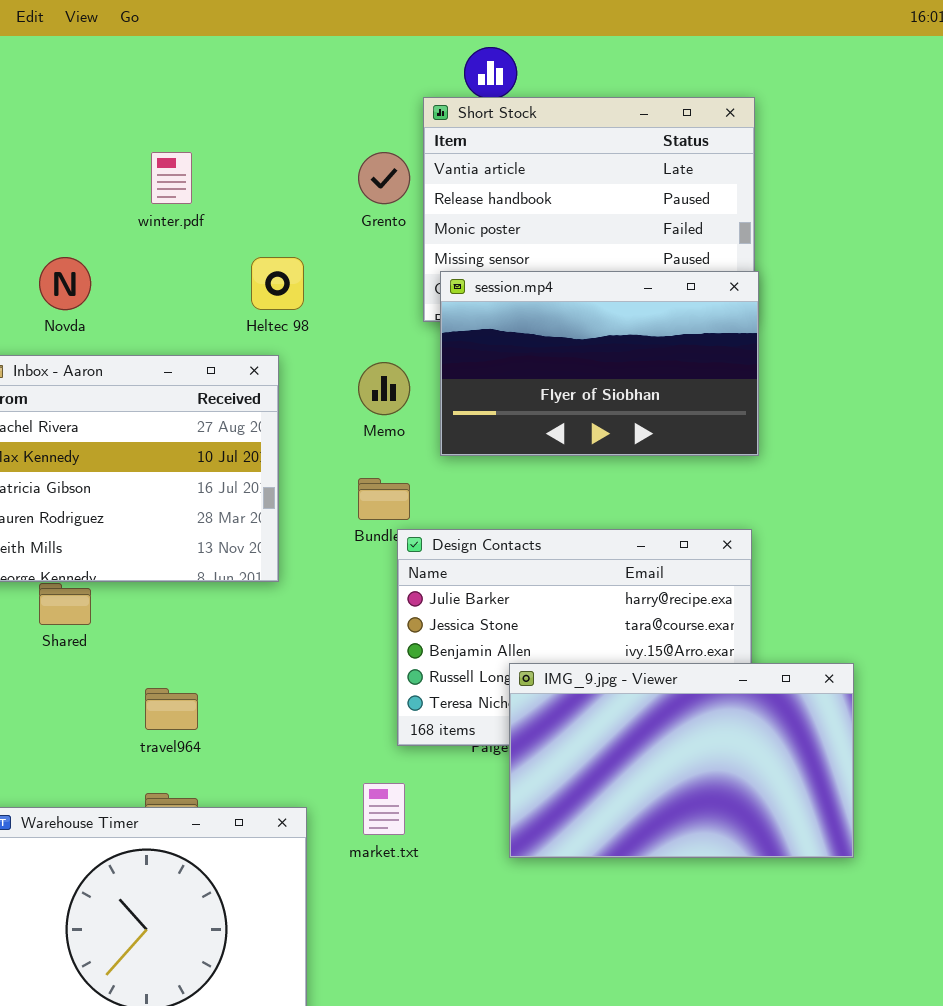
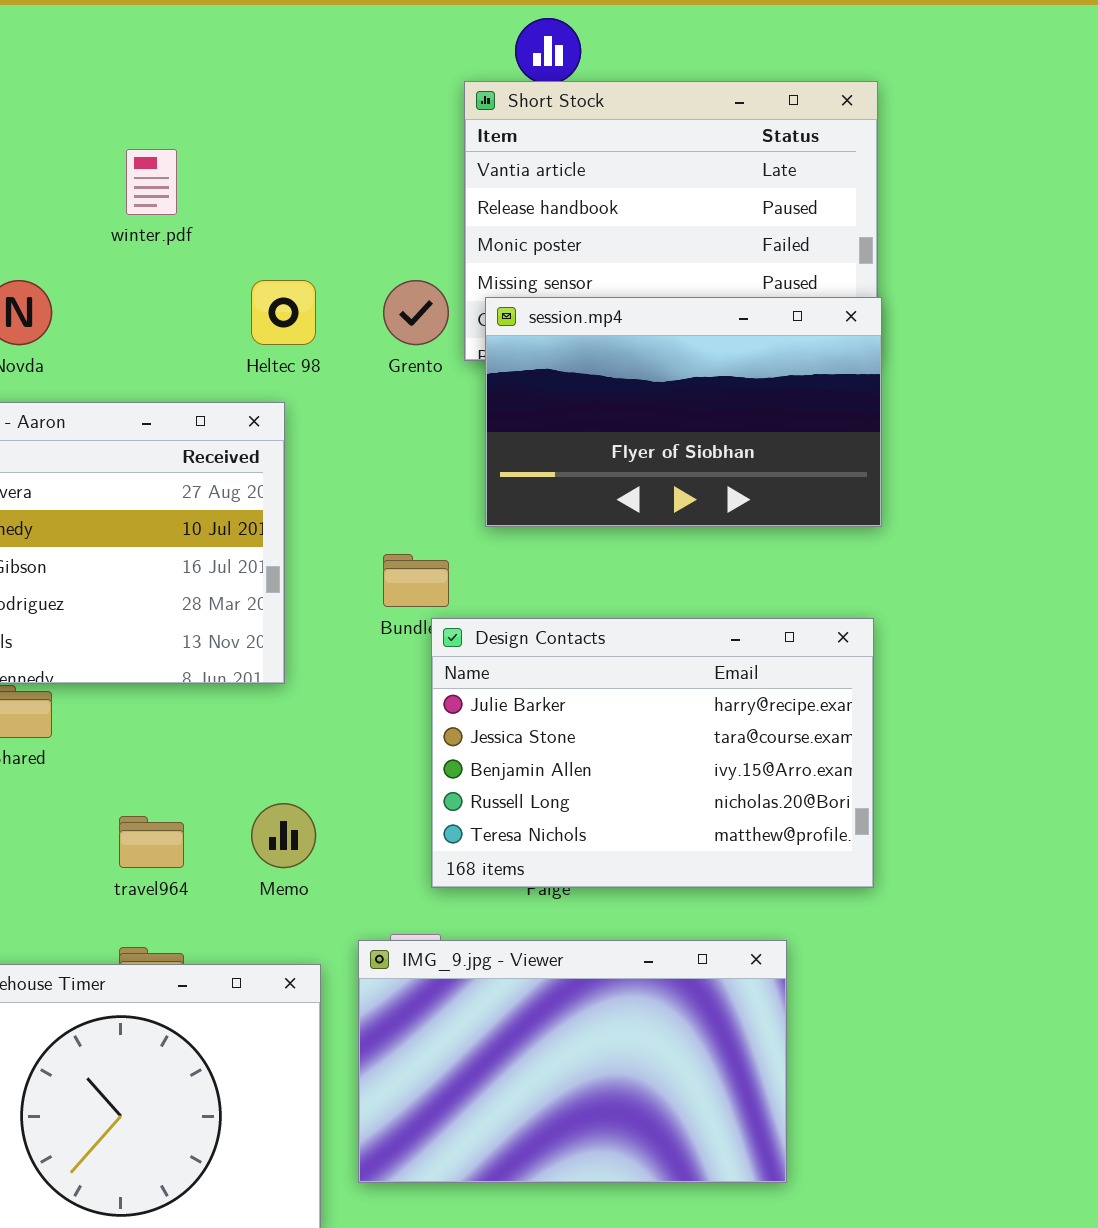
Grento: [358,152,410,204] -> [383,280,449,345], moved
Memo: [358,362,410,415] -> [251,803,316,868], moved
IMG_9.jpg - Viewer: [509,663,854,858] -> [358,940,787,1183], moved

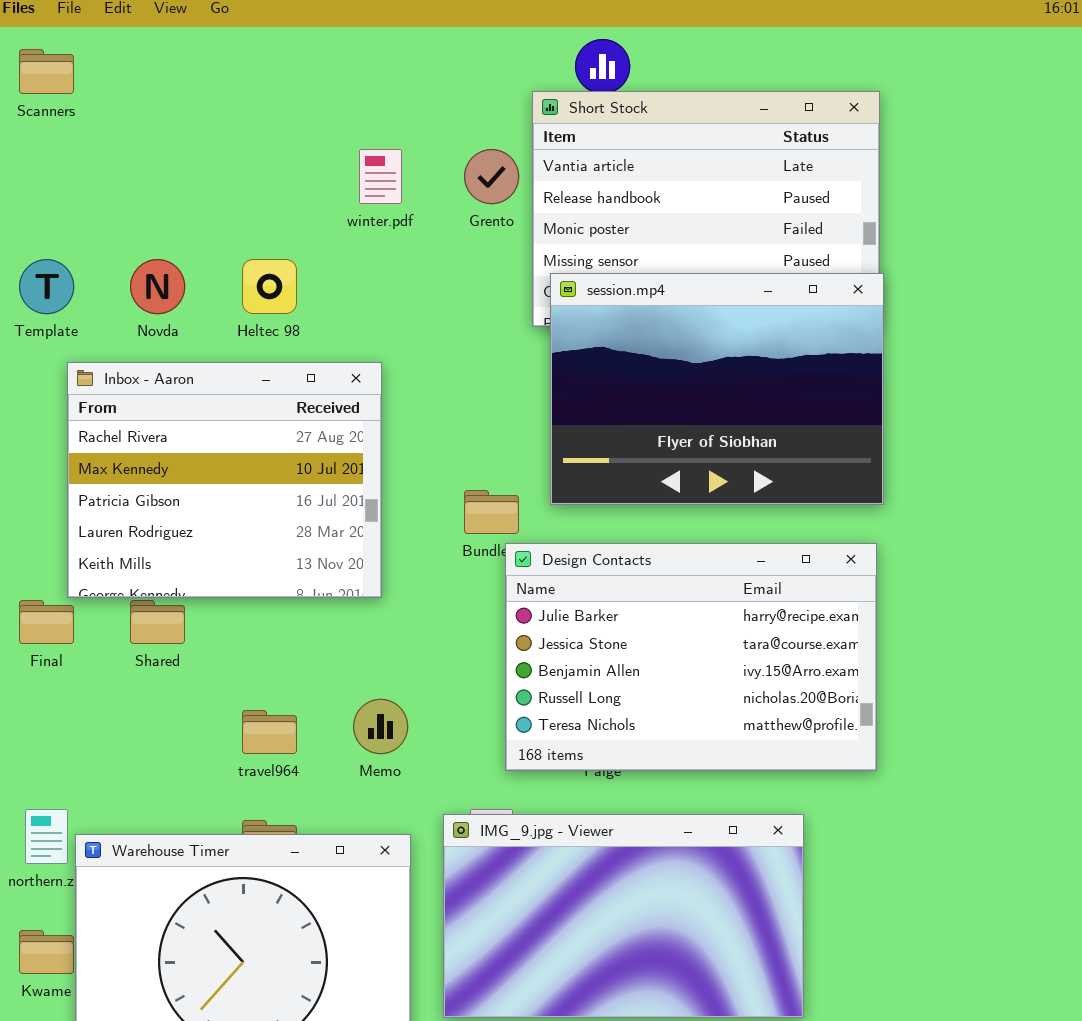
winter.pdf: [126,149,177,215] -> [359,149,402,204], moved
Heltec 98: [251,280,316,345] -> [242,259,297,314], moved
Grento: [383,280,449,345] -> [464,149,519,204], moved
session.mp4: [485,297,882,527] -> [550,273,884,505], resized

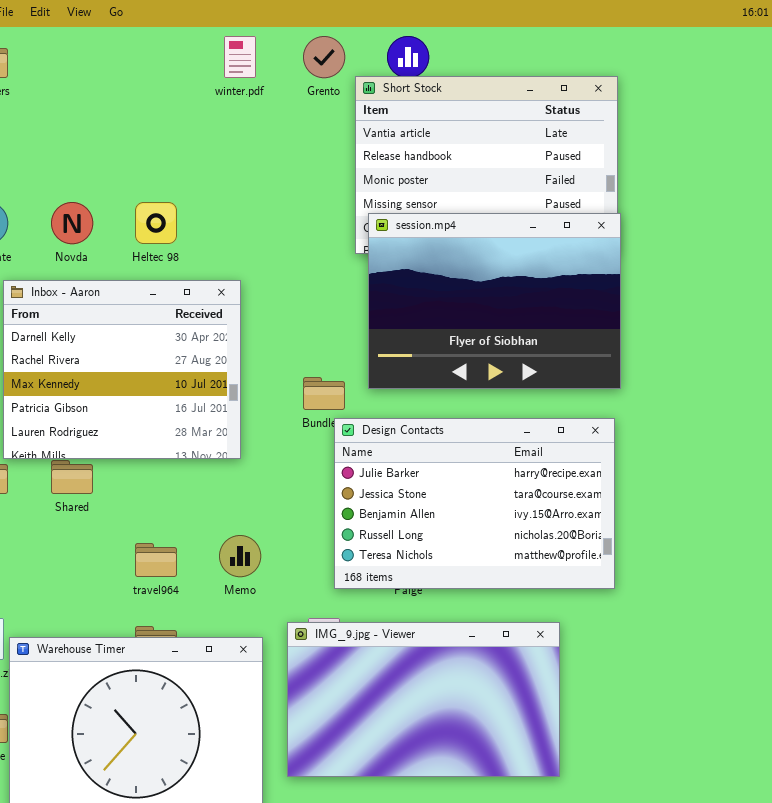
winter.pdf: [359,149,402,204] -> [224,36,256,78], moved
Grento: [464,149,519,204] -> [303,36,345,78], moved
Inbox - Aaron: [67,362,382,598] -> [3,280,241,459], scrolled up 1 row

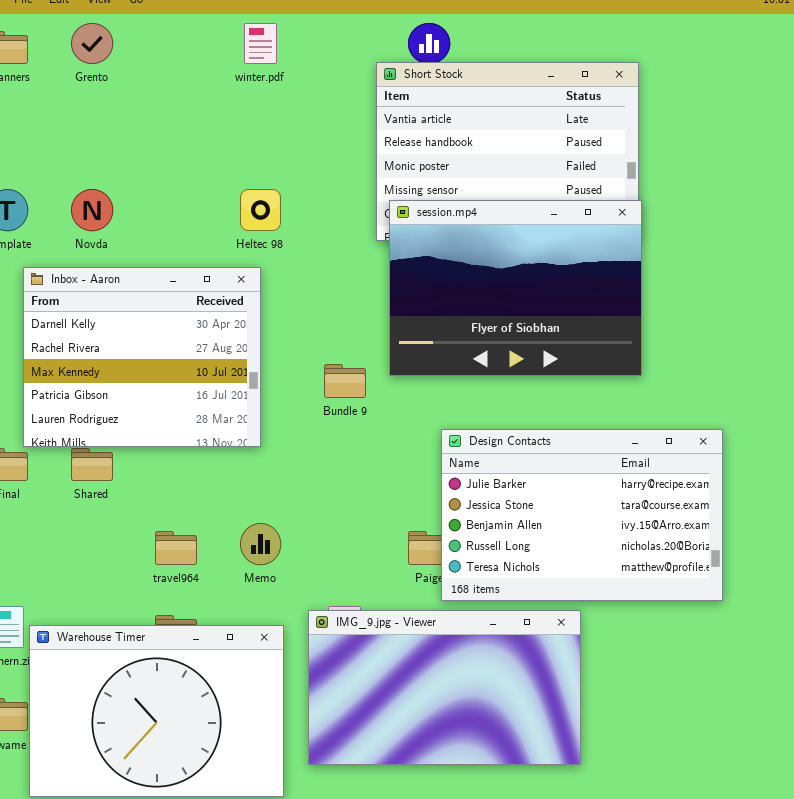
Grento: [303,36,345,78] -> [71,23,113,64], moved
Heltec 98: [135,202,177,244] -> [240,189,281,231], moved
Design Contacts: [334,418,615,589] -> [441,429,723,601], moved

